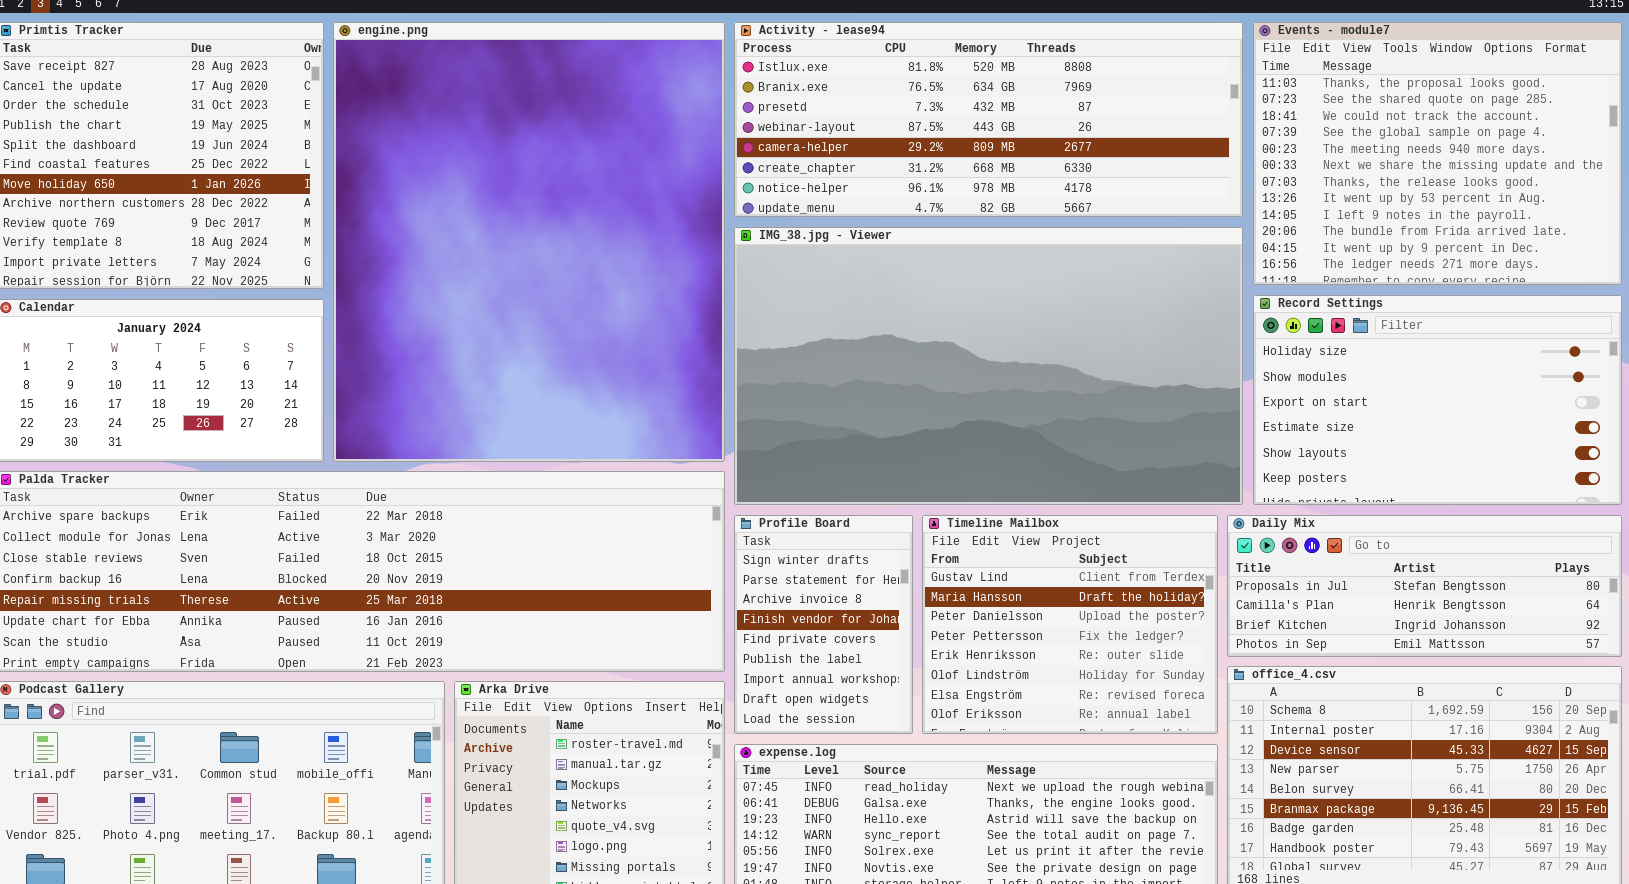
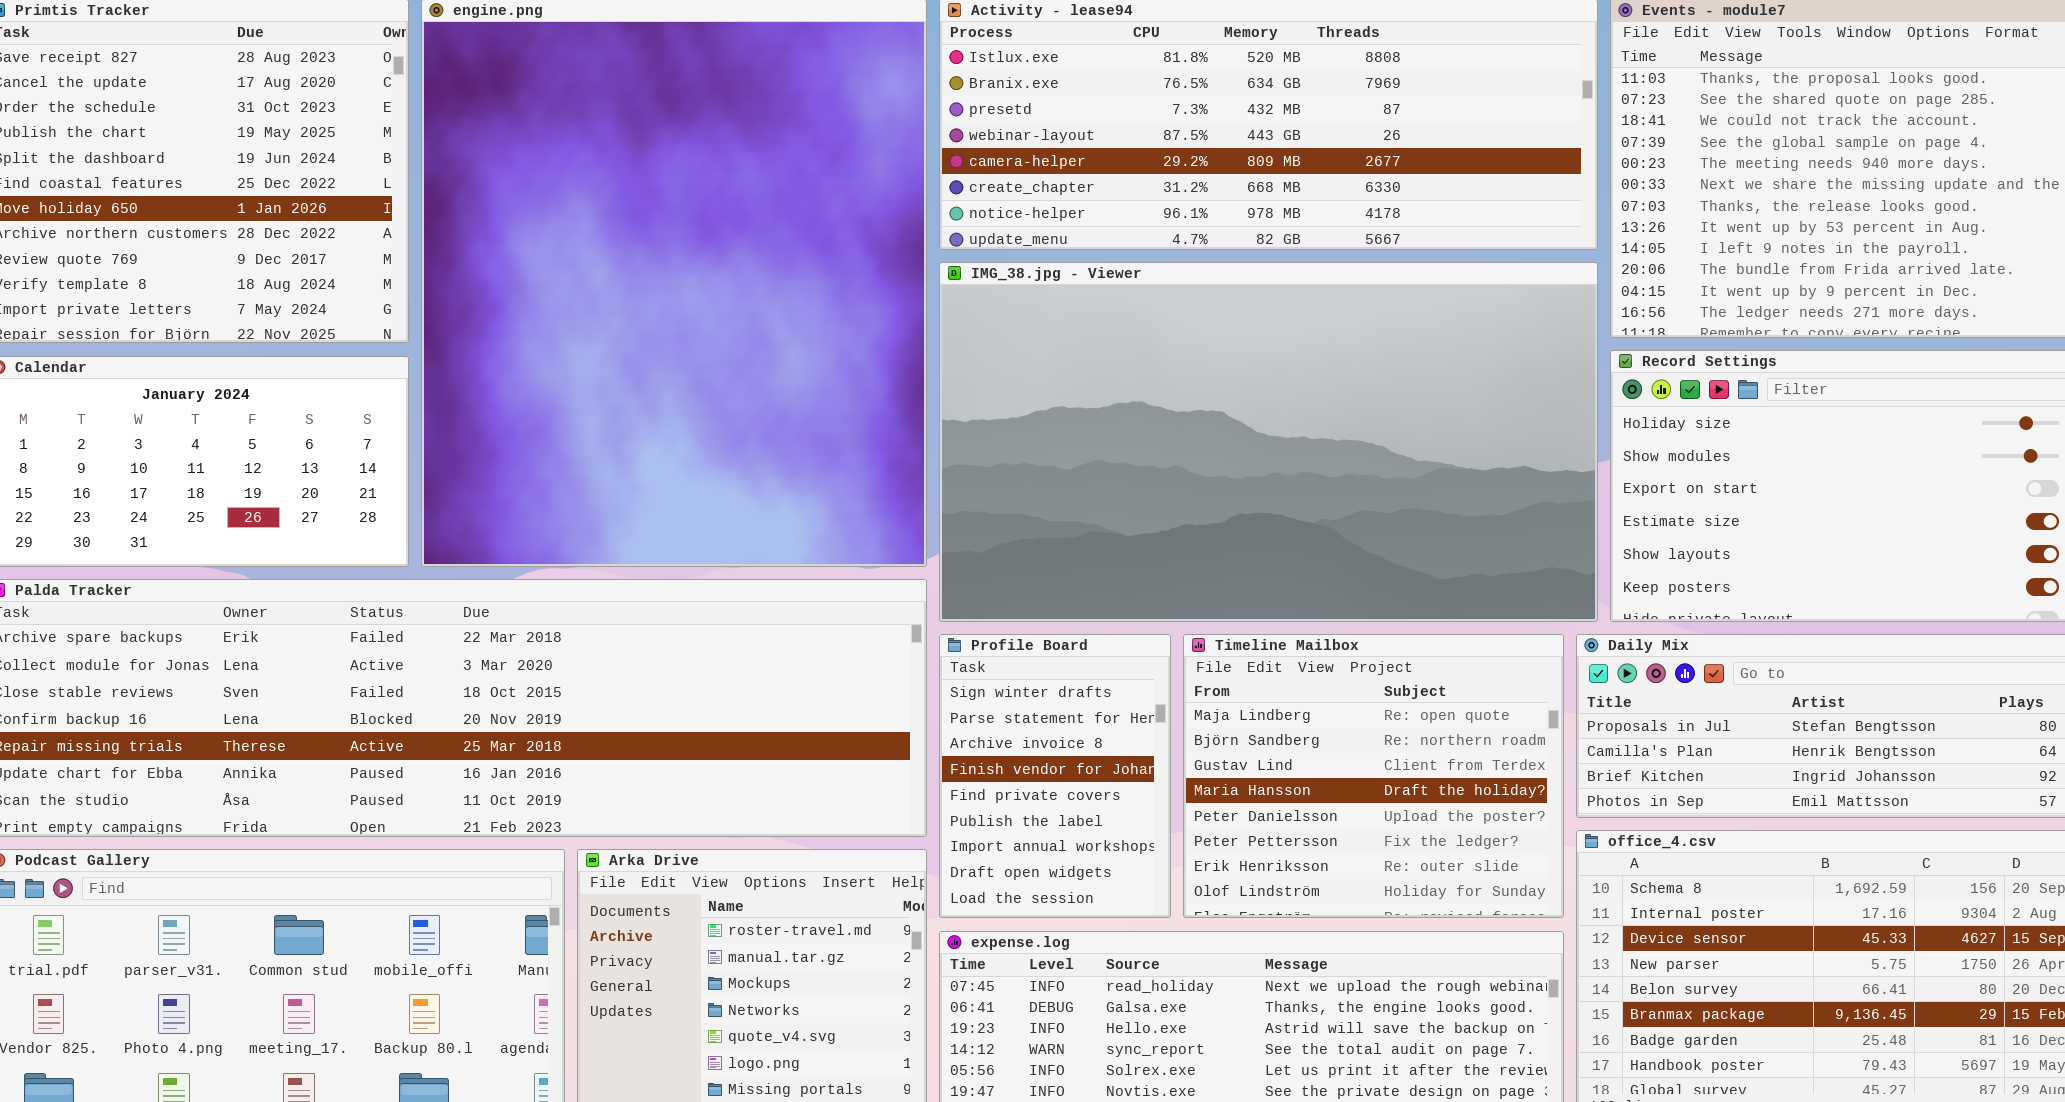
Timeline Mailbox: [922,515,1218,734] -> [1183,634,1564,918], scrolled up 2 rows

